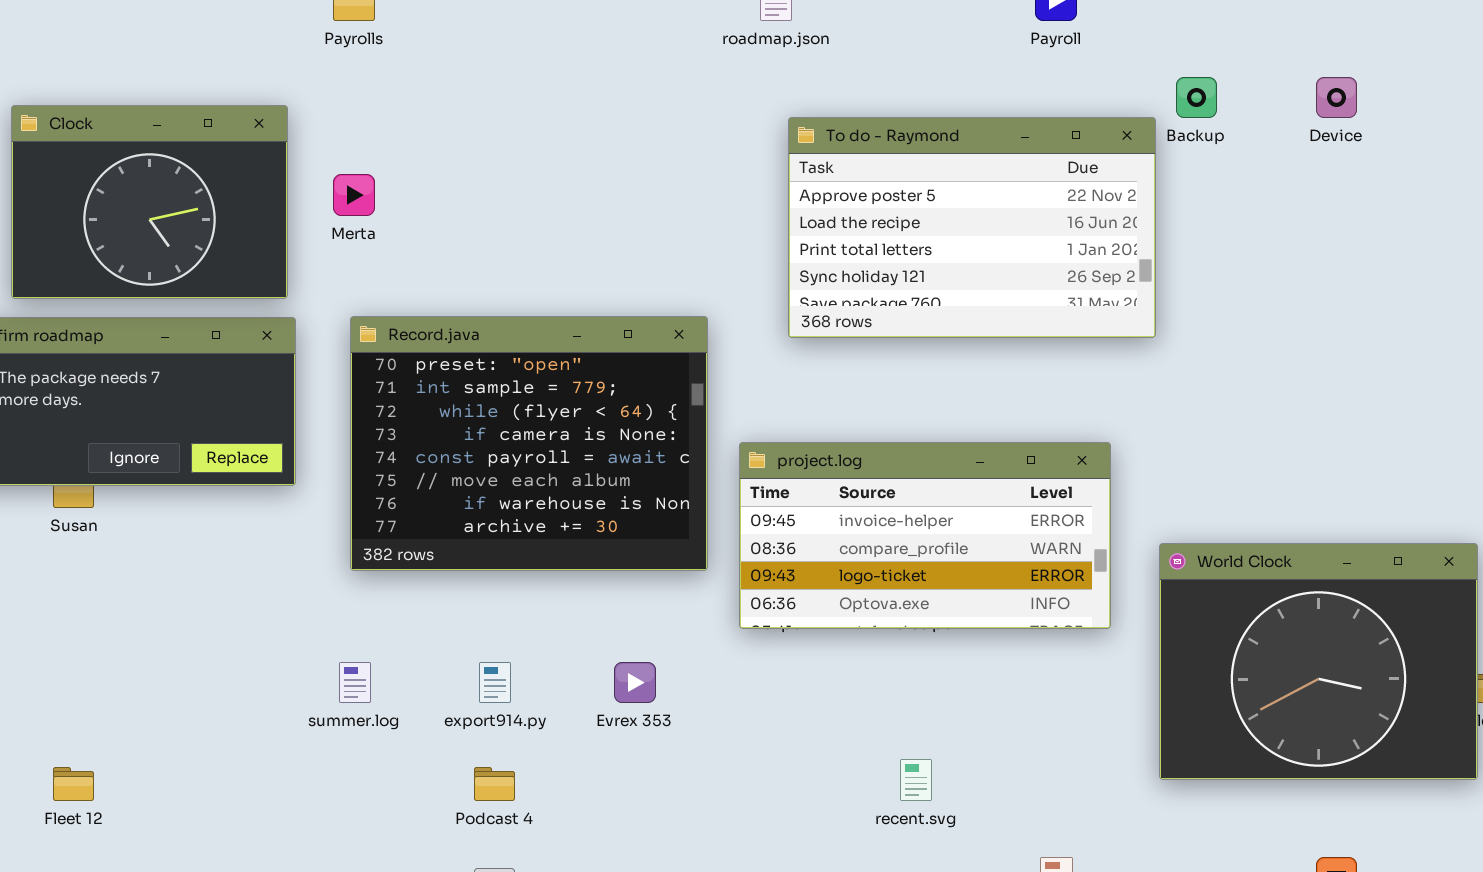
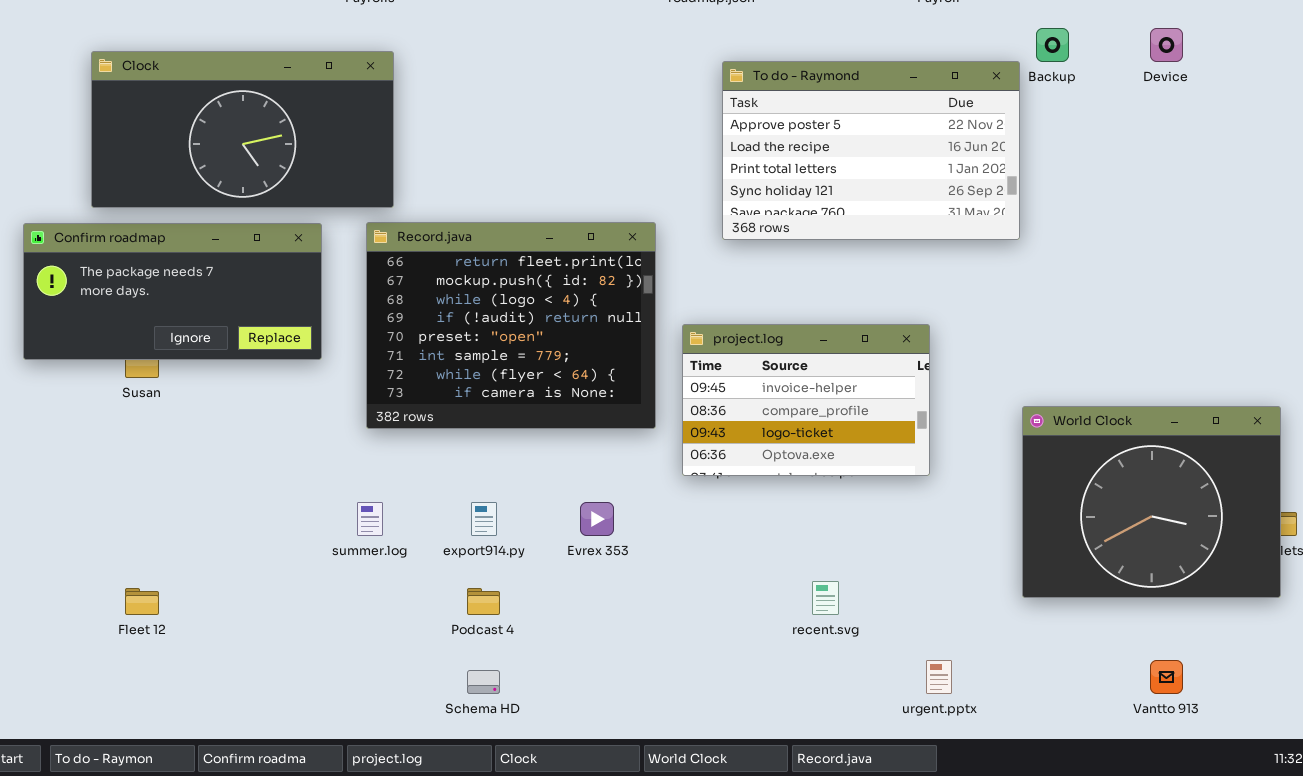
Clock: [11,105,288,299] -> [91,51,394,208], resized
Record.java: [350,316,708,571] -> [366,222,656,429], scrolled up 4 rows
project.log: [739,442,1111,629] -> [682,324,930,476], resized

